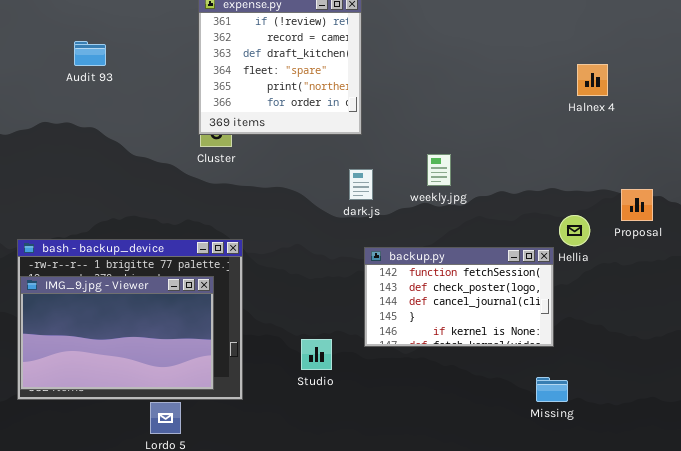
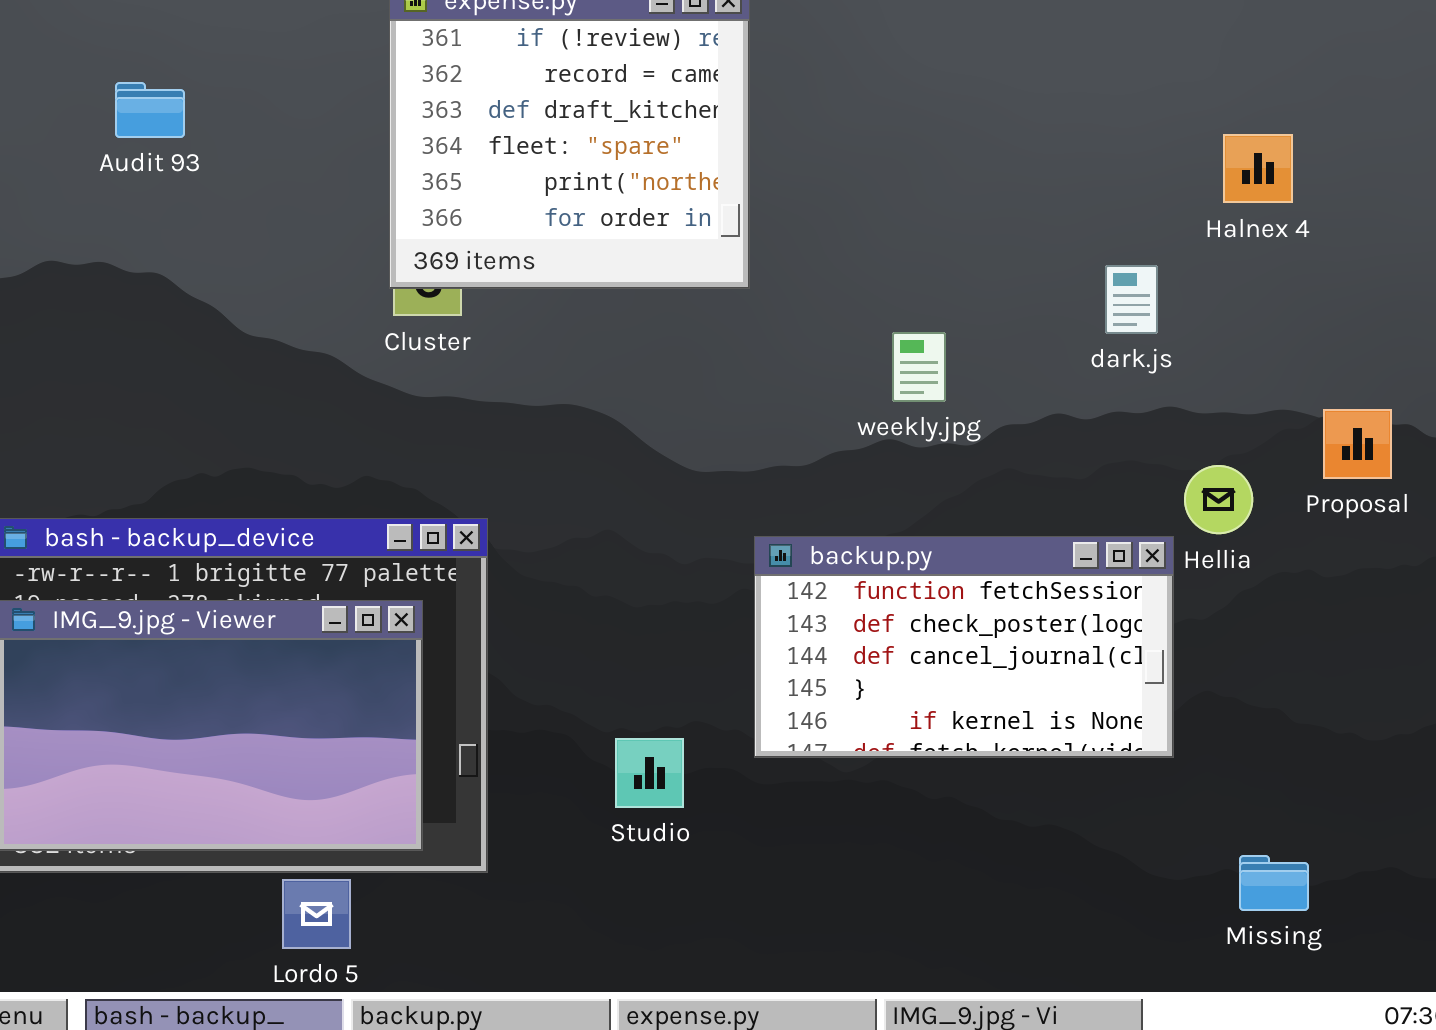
dark.js: [349,169,373,200] -> [1105,265,1158,334], moved
Missing: [536,377,568,402] -> [1239,855,1309,911], moved

